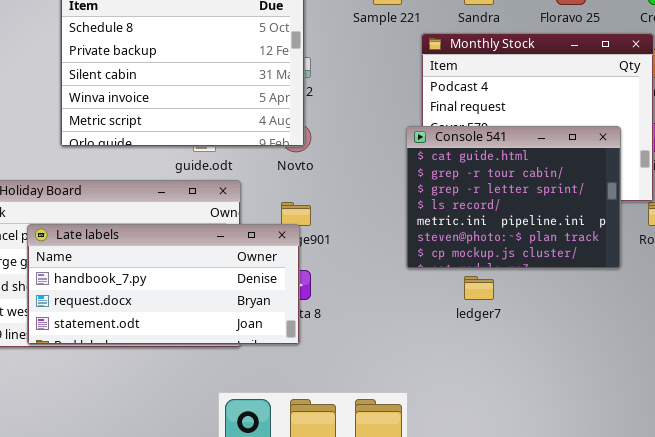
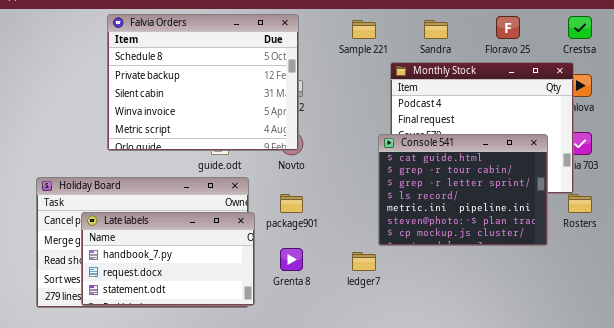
Late labels: [27,224,300,345] -> [81,212,255,306], resized
ledger7: [464,276,494,300] -> [352,252,376,271], moved

